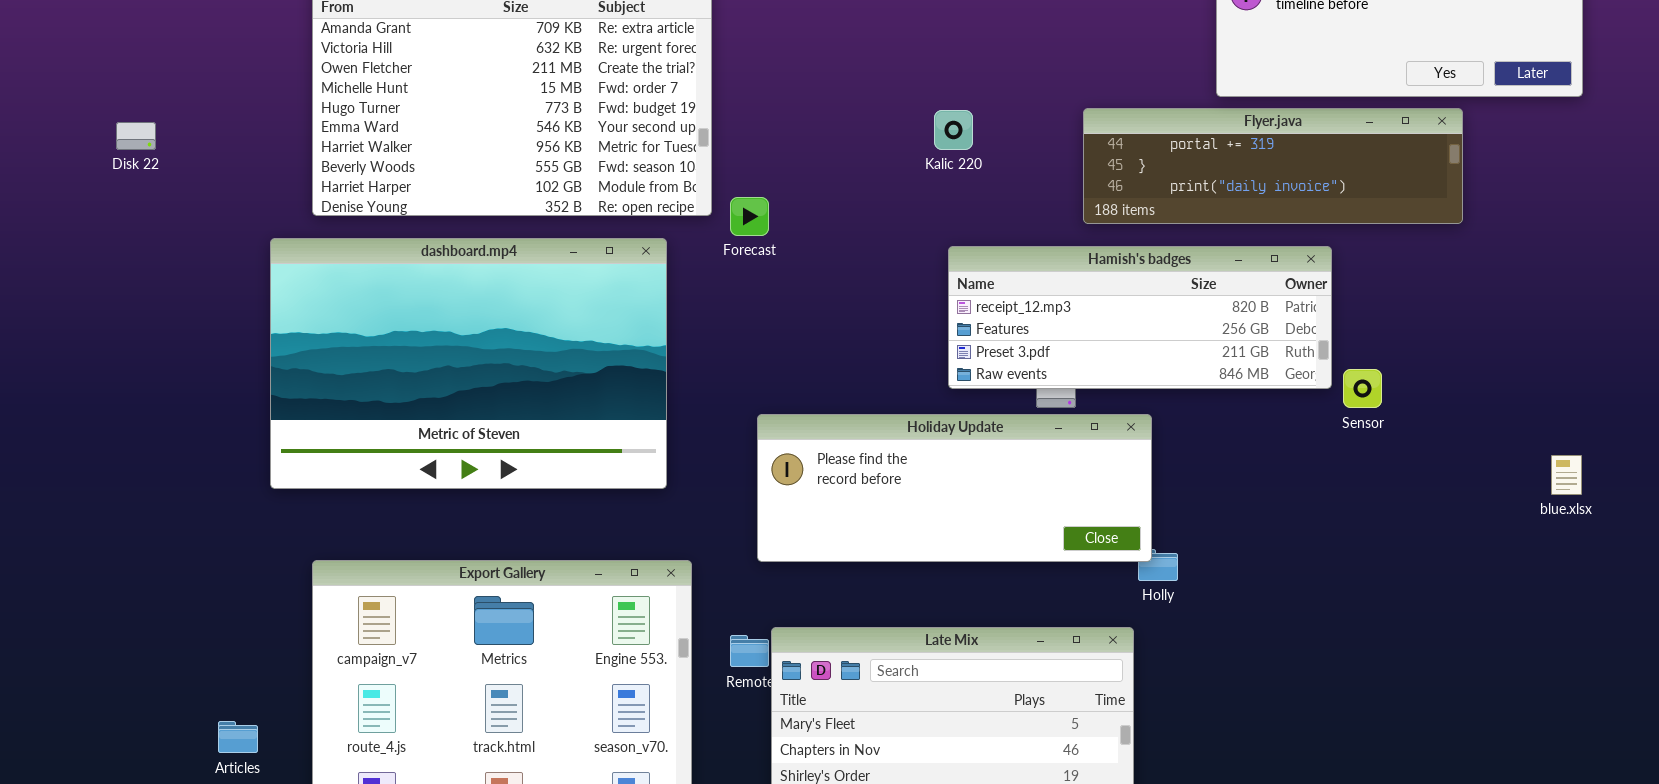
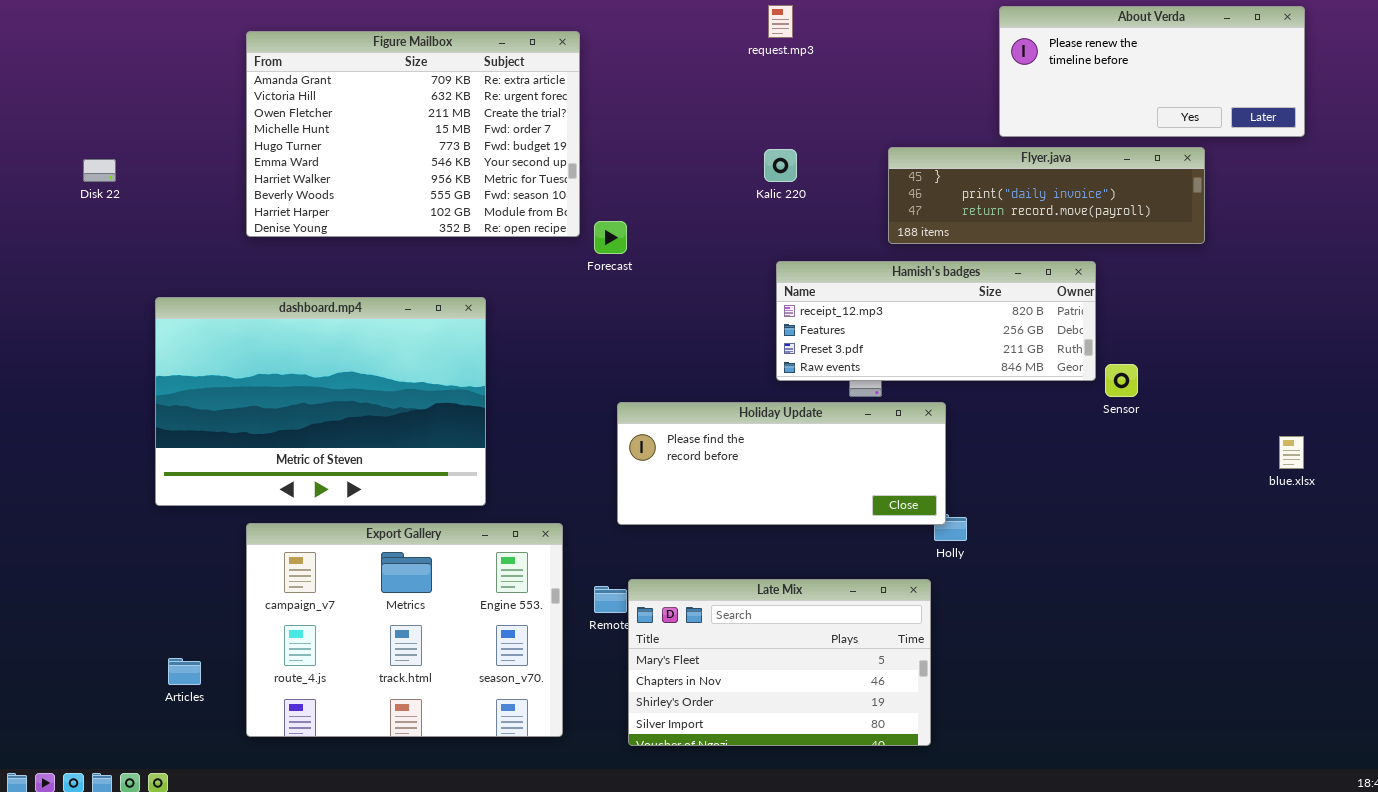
Flyer.java: [1083,108,1463,224] -> [888,147,1205,244], scrolled down 1 row
dashboard.mp4: [270,238,667,489] -> [155,297,486,506], moved

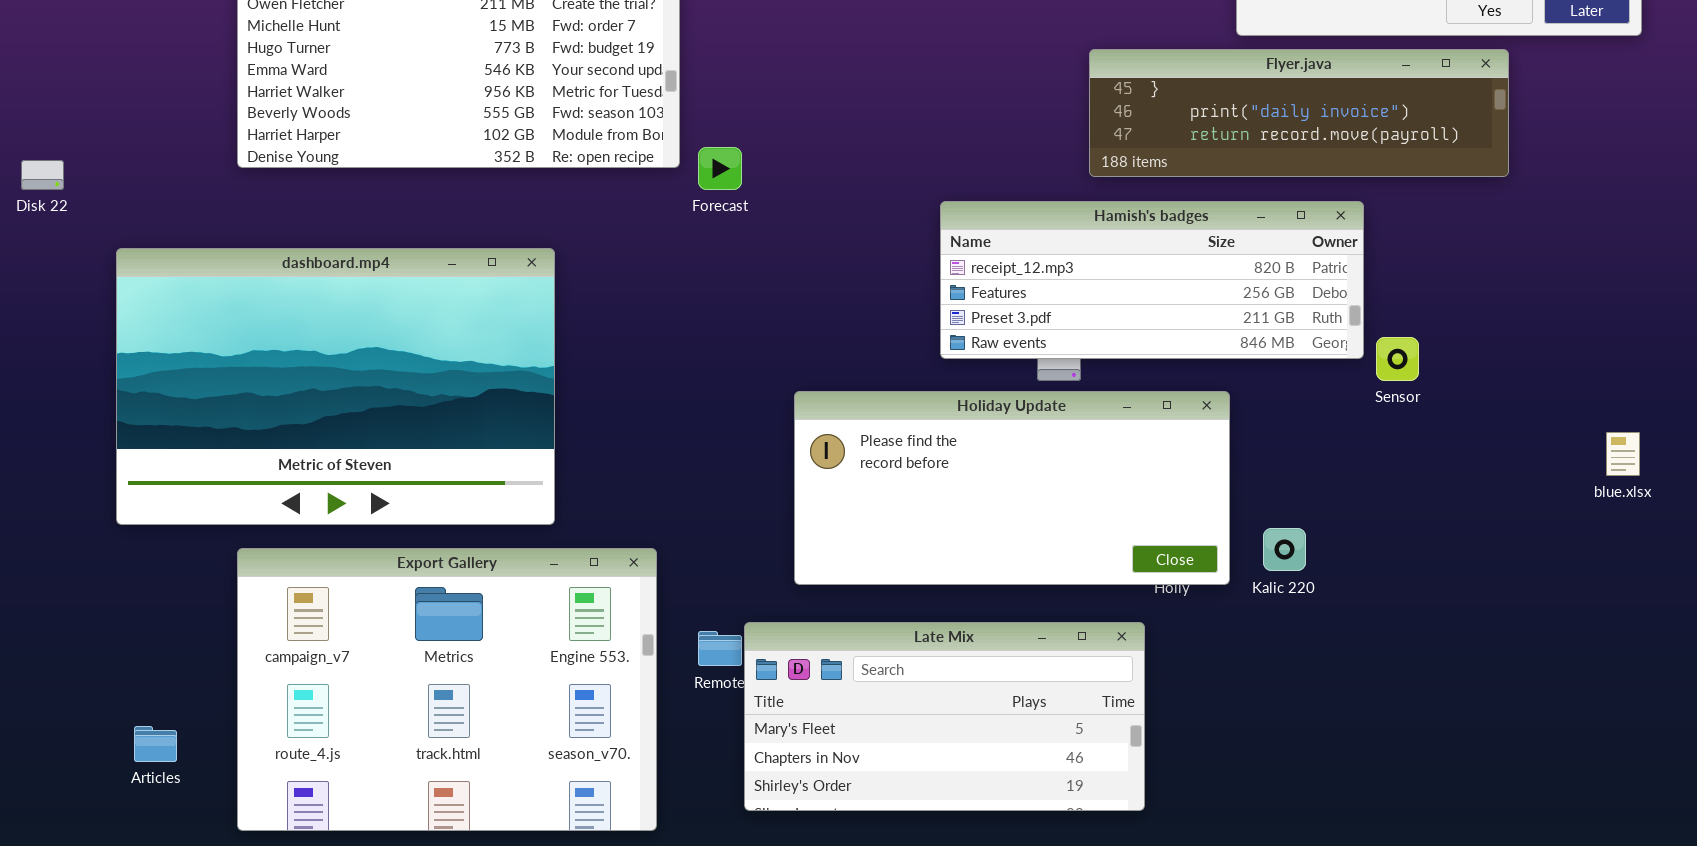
Kalic 220: [764,149,797,182] -> [1263,528,1306,571], moved
Disk 22: [83,159,116,182] -> [21,160,64,190], moved
Holiday Update: [617,402,946,525] -> [794,391,1230,585], moved, resized
Late Mix: [628,579,931,746] -> [744,622,1145,811], resized

